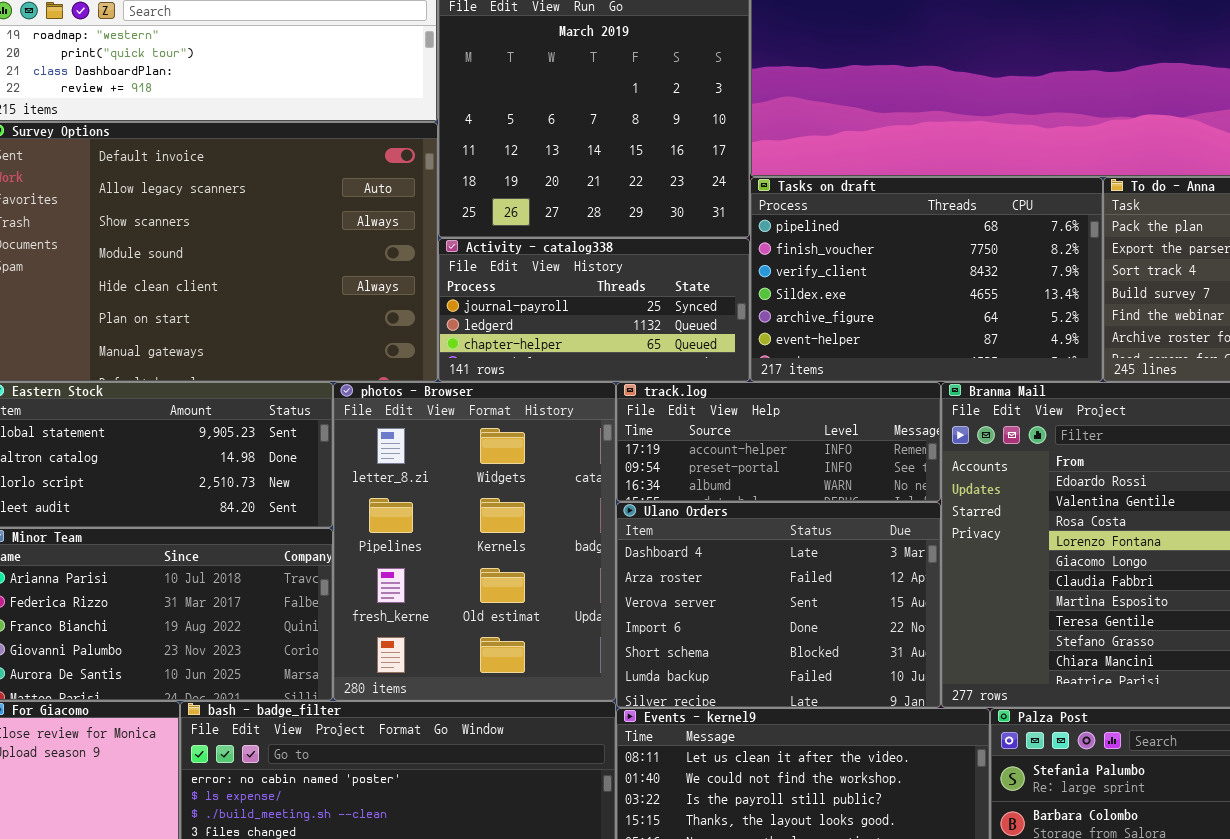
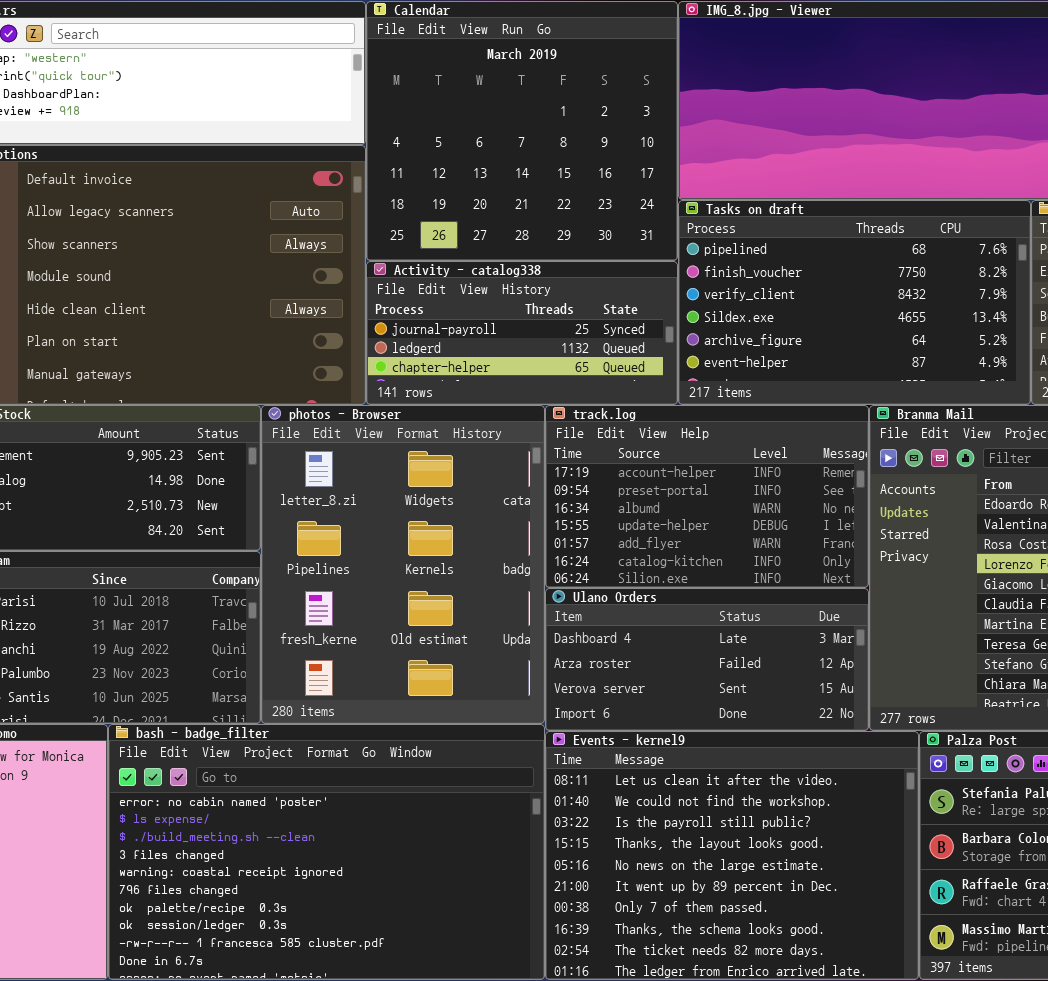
track.log: [616,382,941,502] -> [545,405,869,588], resized
Ulano Orders: [616,502,941,708] -> [545,588,869,731], resized

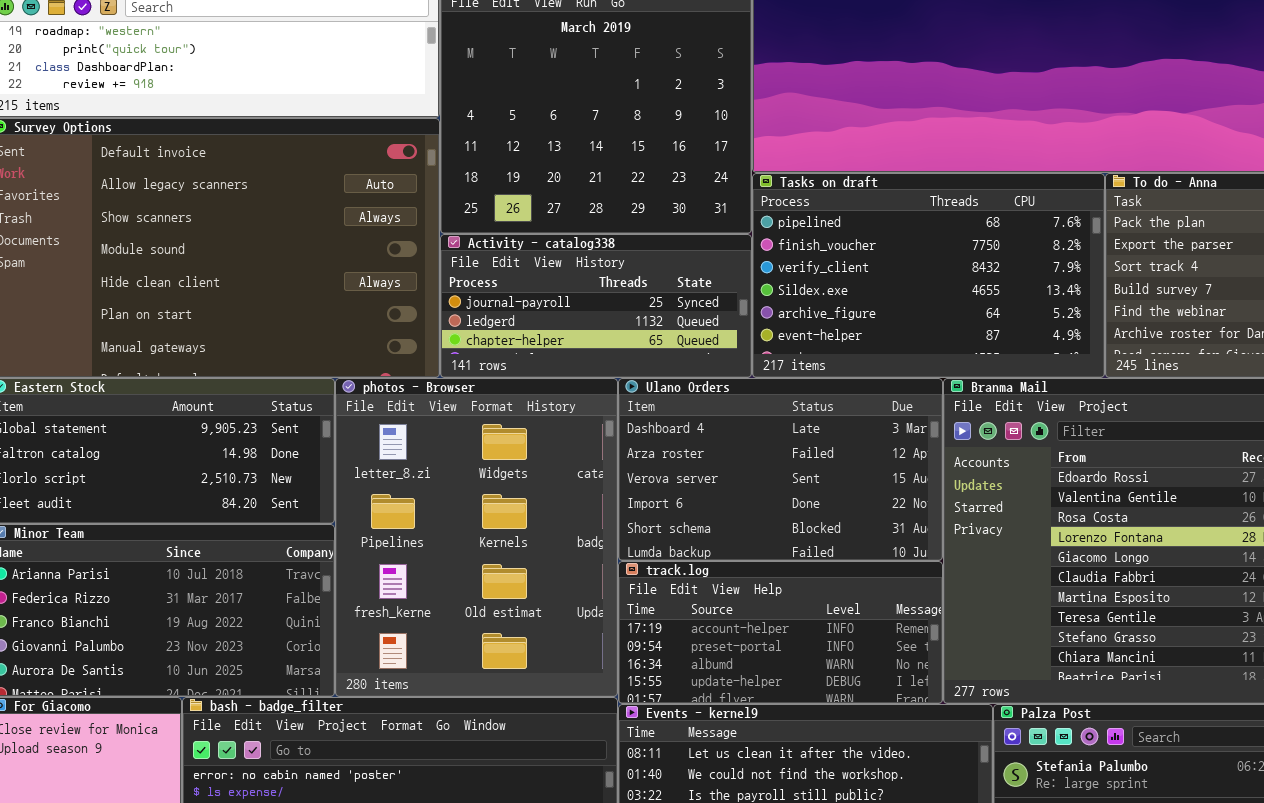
track.log: [545,405,869,588] -> [618,561,943,704], moved, resized
Ulano Orders: [545,588,869,731] -> [618,378,943,561], moved, resized

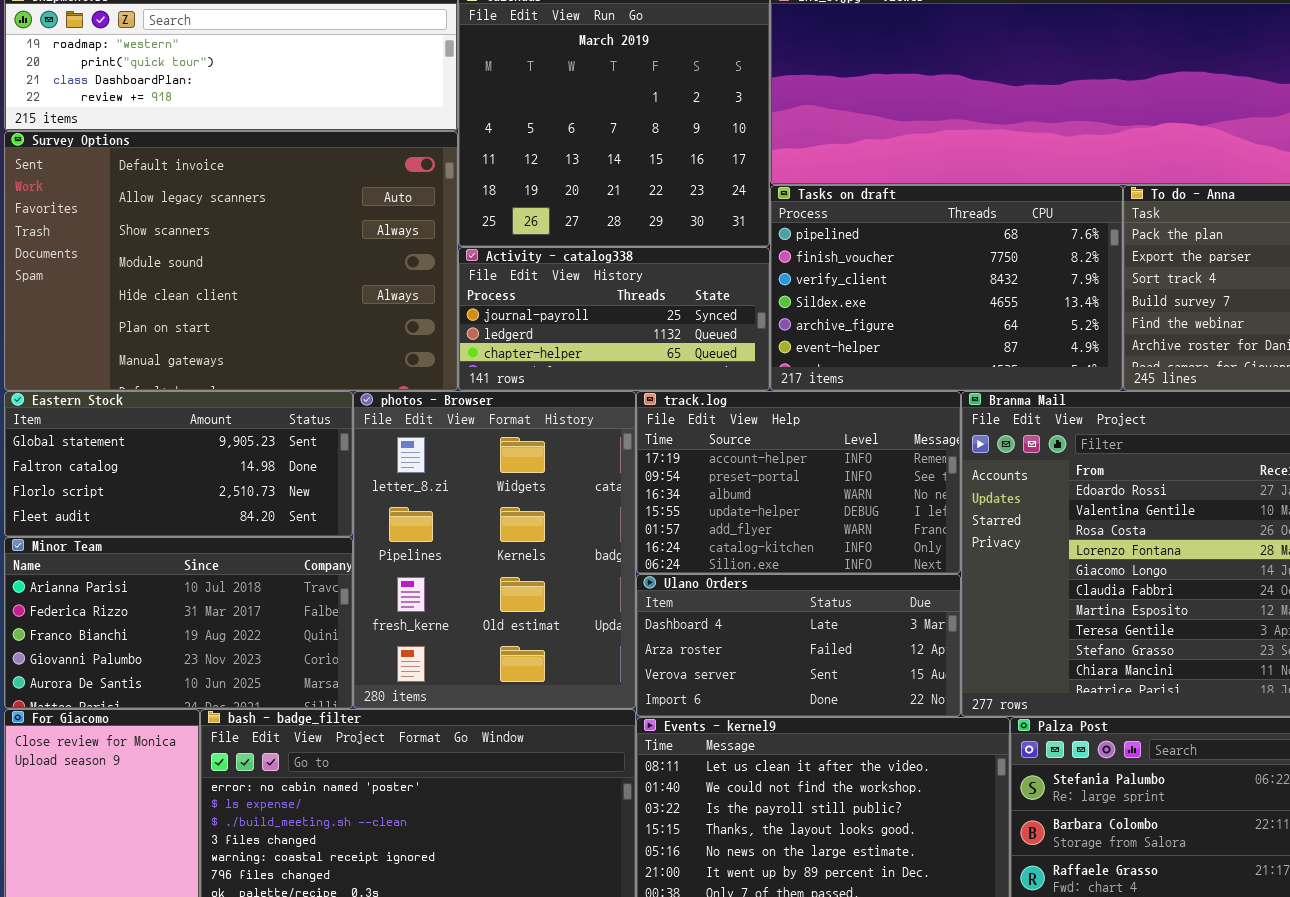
Ulano Orders: [618,378,943,561] -> [636,574,961,717], moved, resized
track.log: [618,561,943,704] -> [636,391,961,574], moved, resized

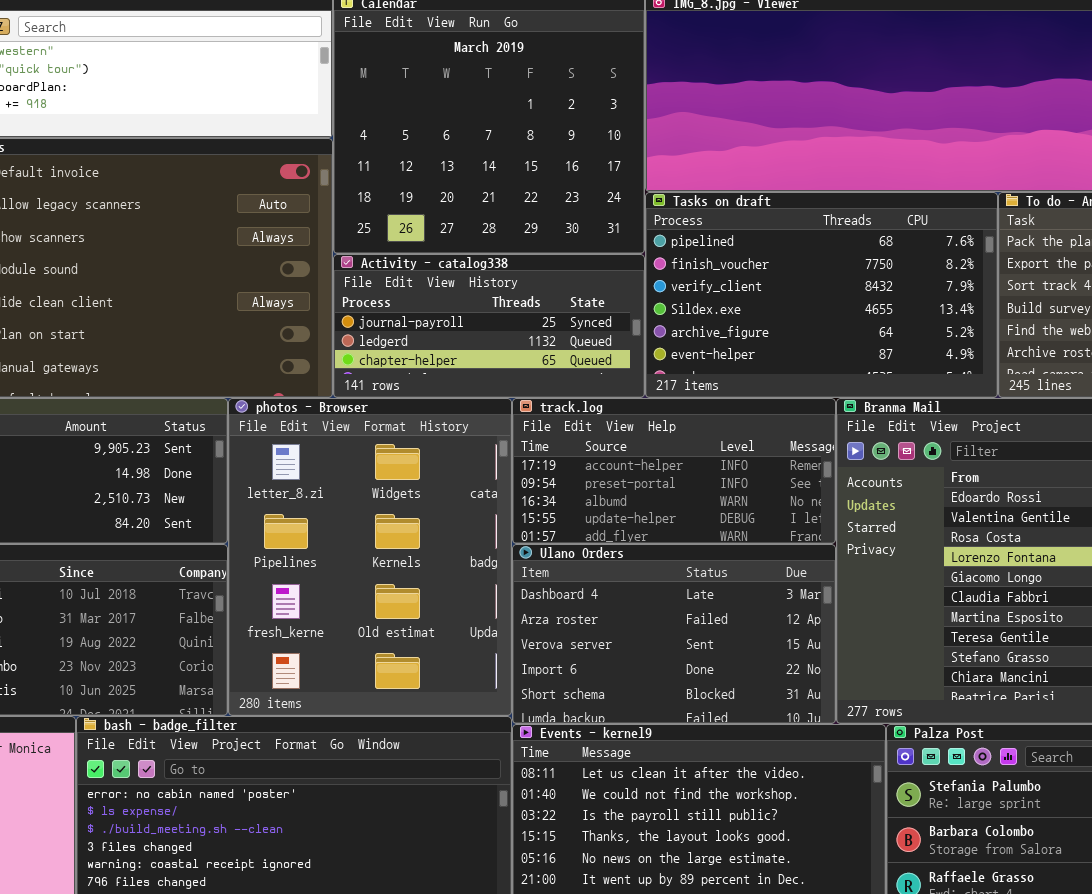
track.log: [636,391,961,574] -> [512,398,836,544], resized
Ulano Orders: [636,574,961,717] -> [512,544,836,724], resized

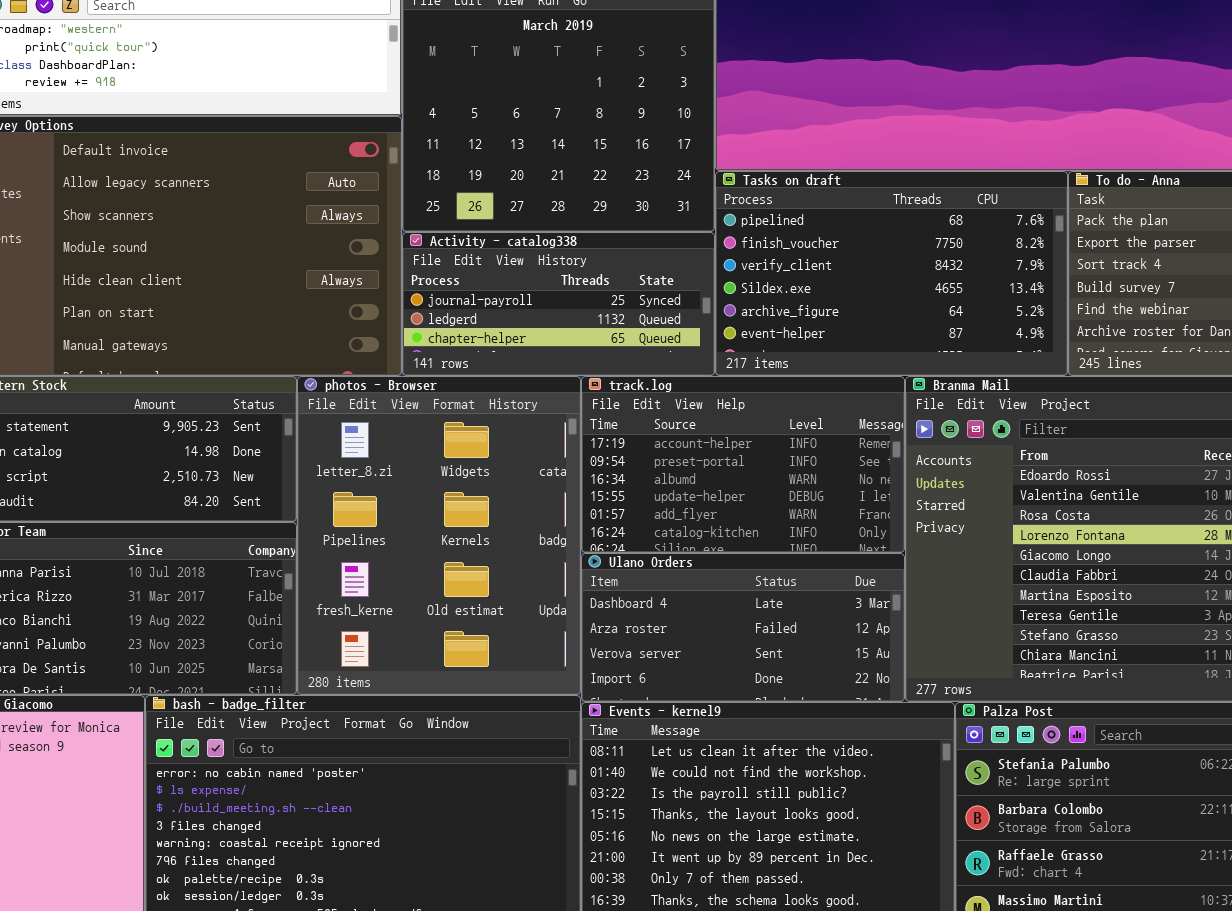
track.log: [512,398,836,544] -> [581,376,905,553], resized
Ulano Orders: [512,544,836,724] -> [581,553,905,702], resized

